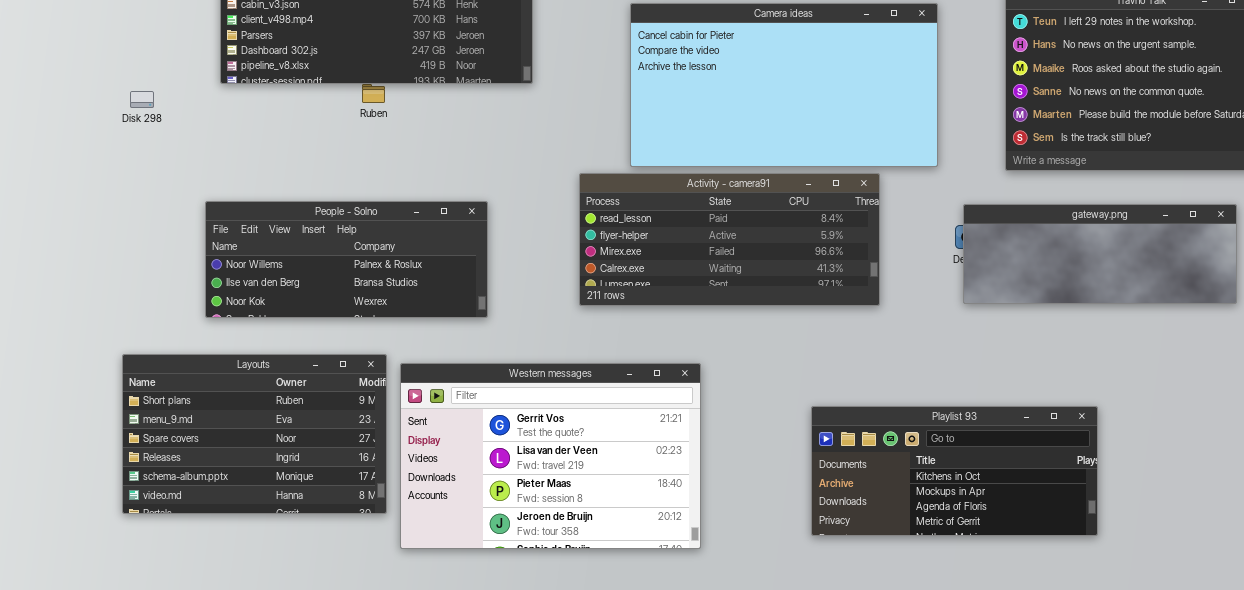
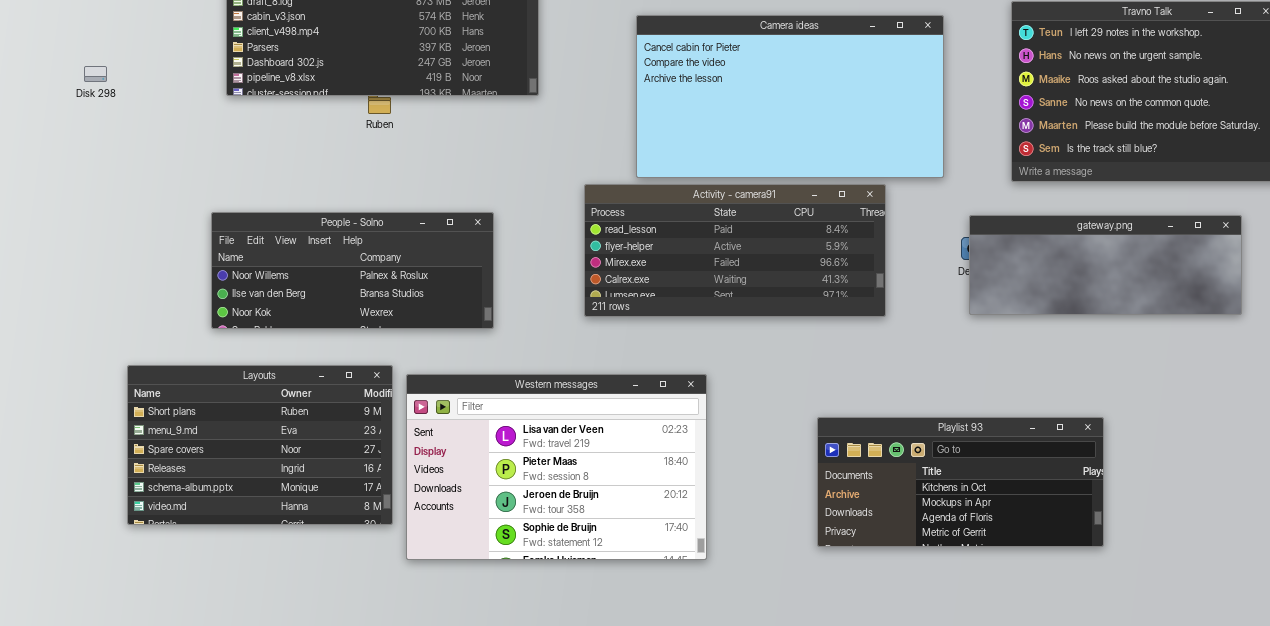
Disk 298: [130,91,154,108] -> [84,66,107,82], moved
Western messages: [400,363,701,549] -> [406,374,707,560], scrolled down 1 row

